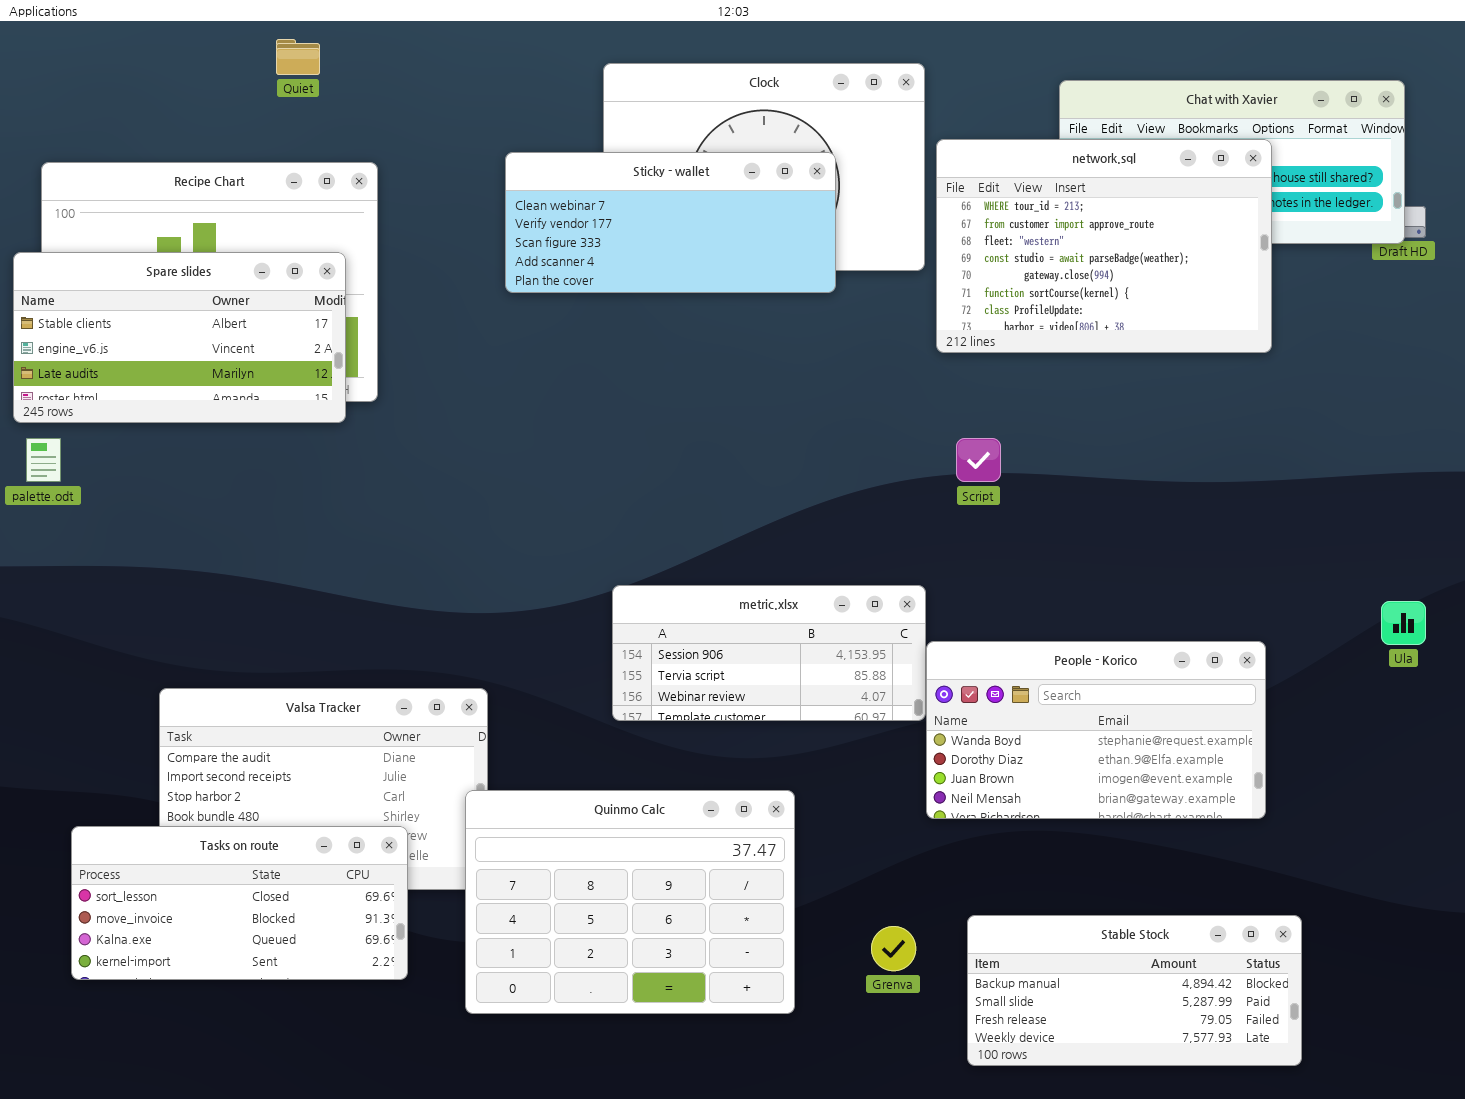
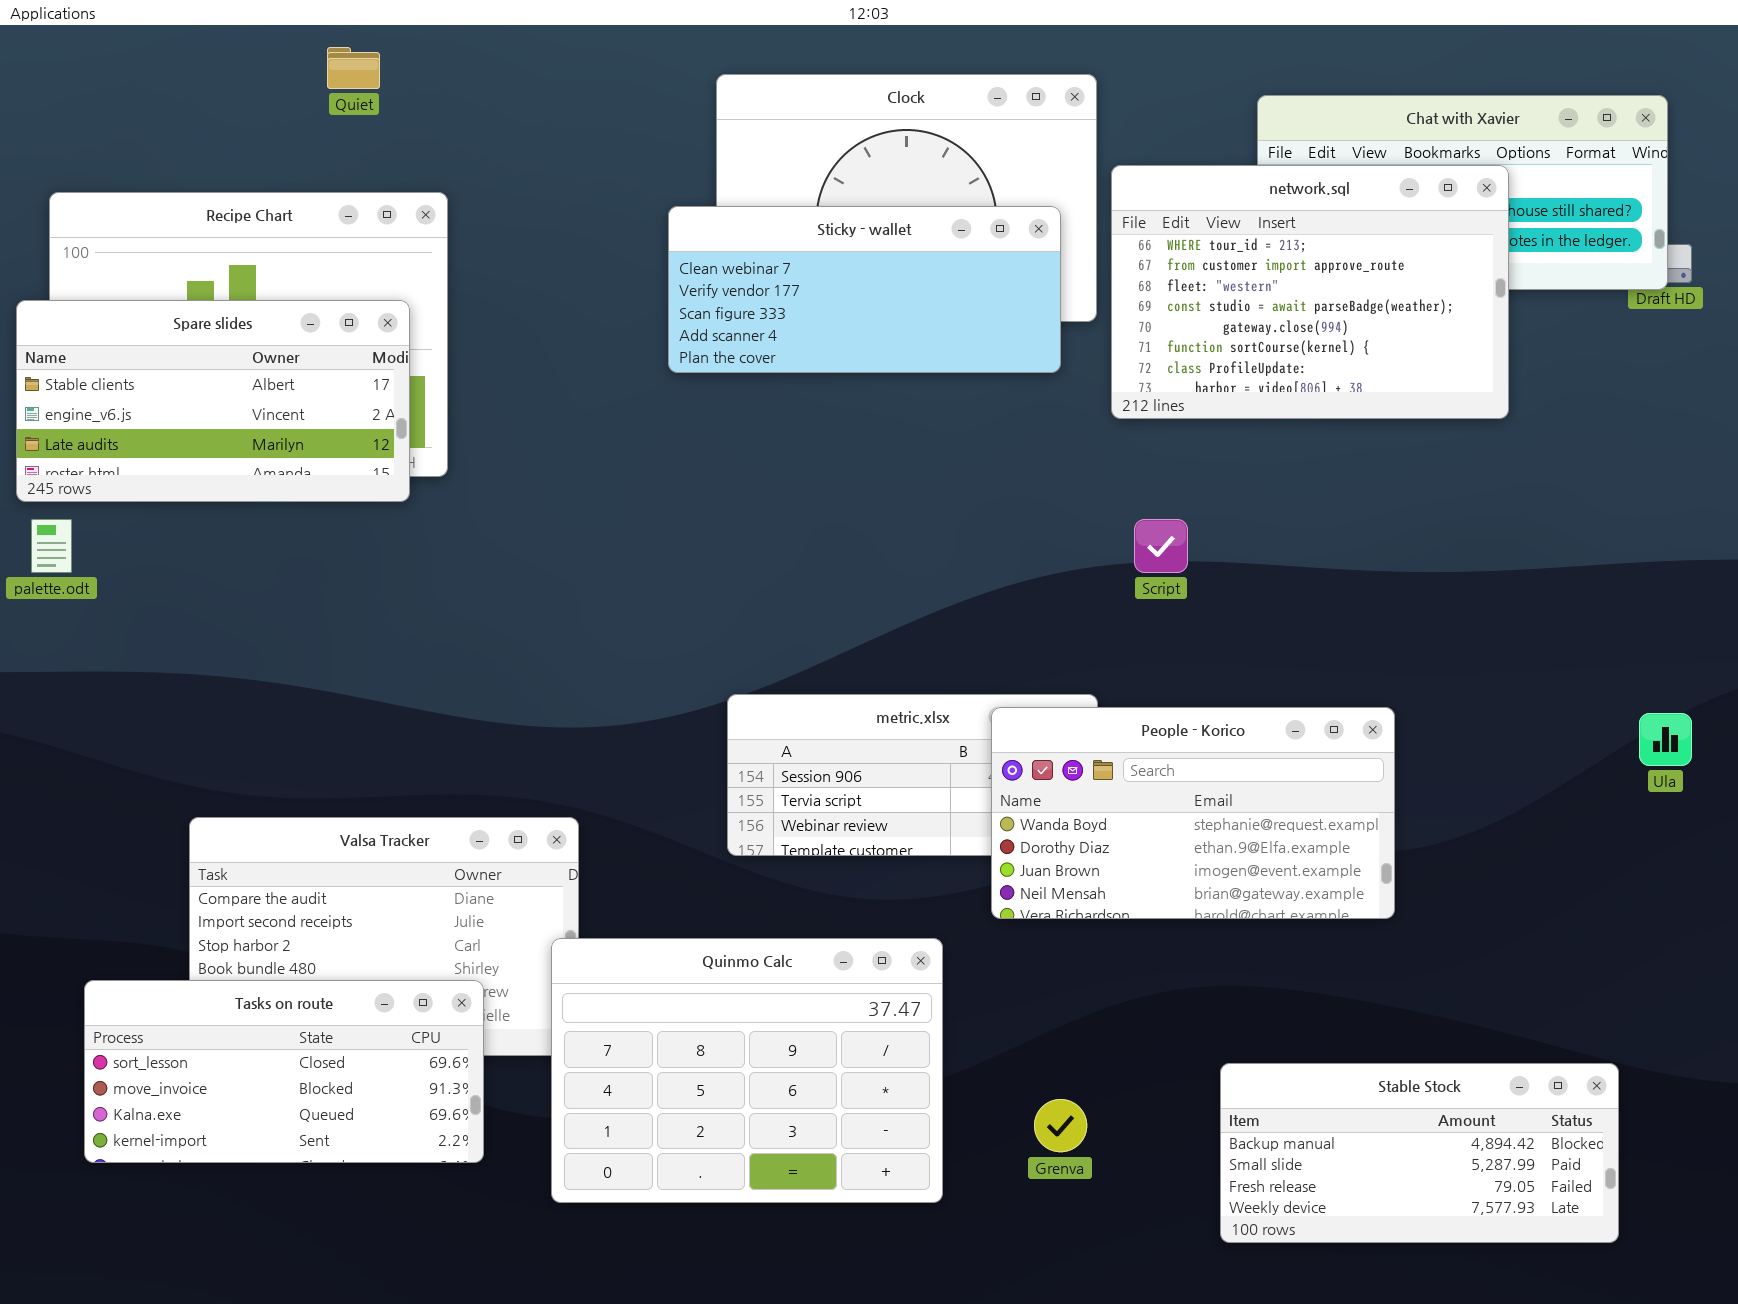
Sticky - wallet: [505,152,836,293] -> [668,206,1061,373], moved
People - Korico: [926,641,1266,819] -> [991,707,1395,919], moved
Stable Stock: [967,915,1302,1066] -> [1220,1063,1619,1243], moved

